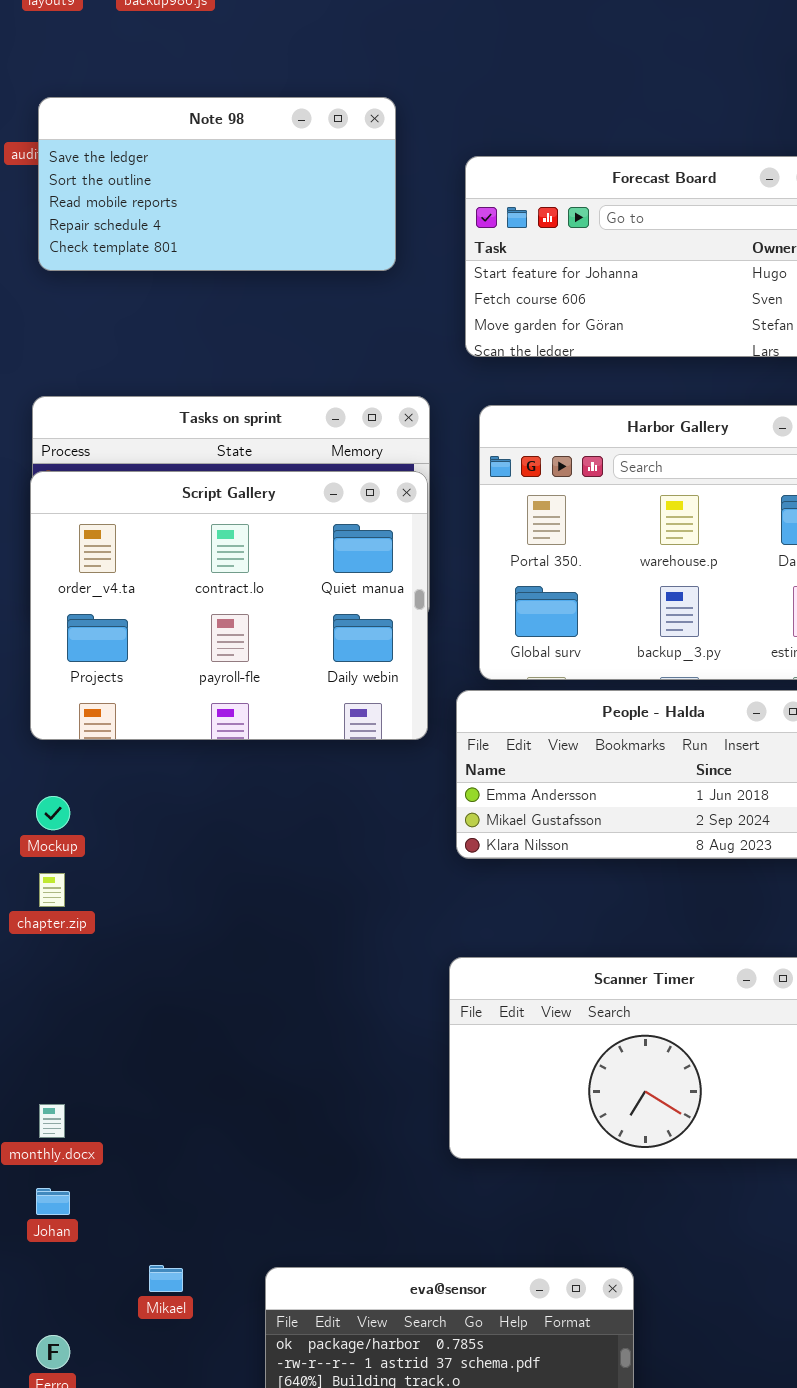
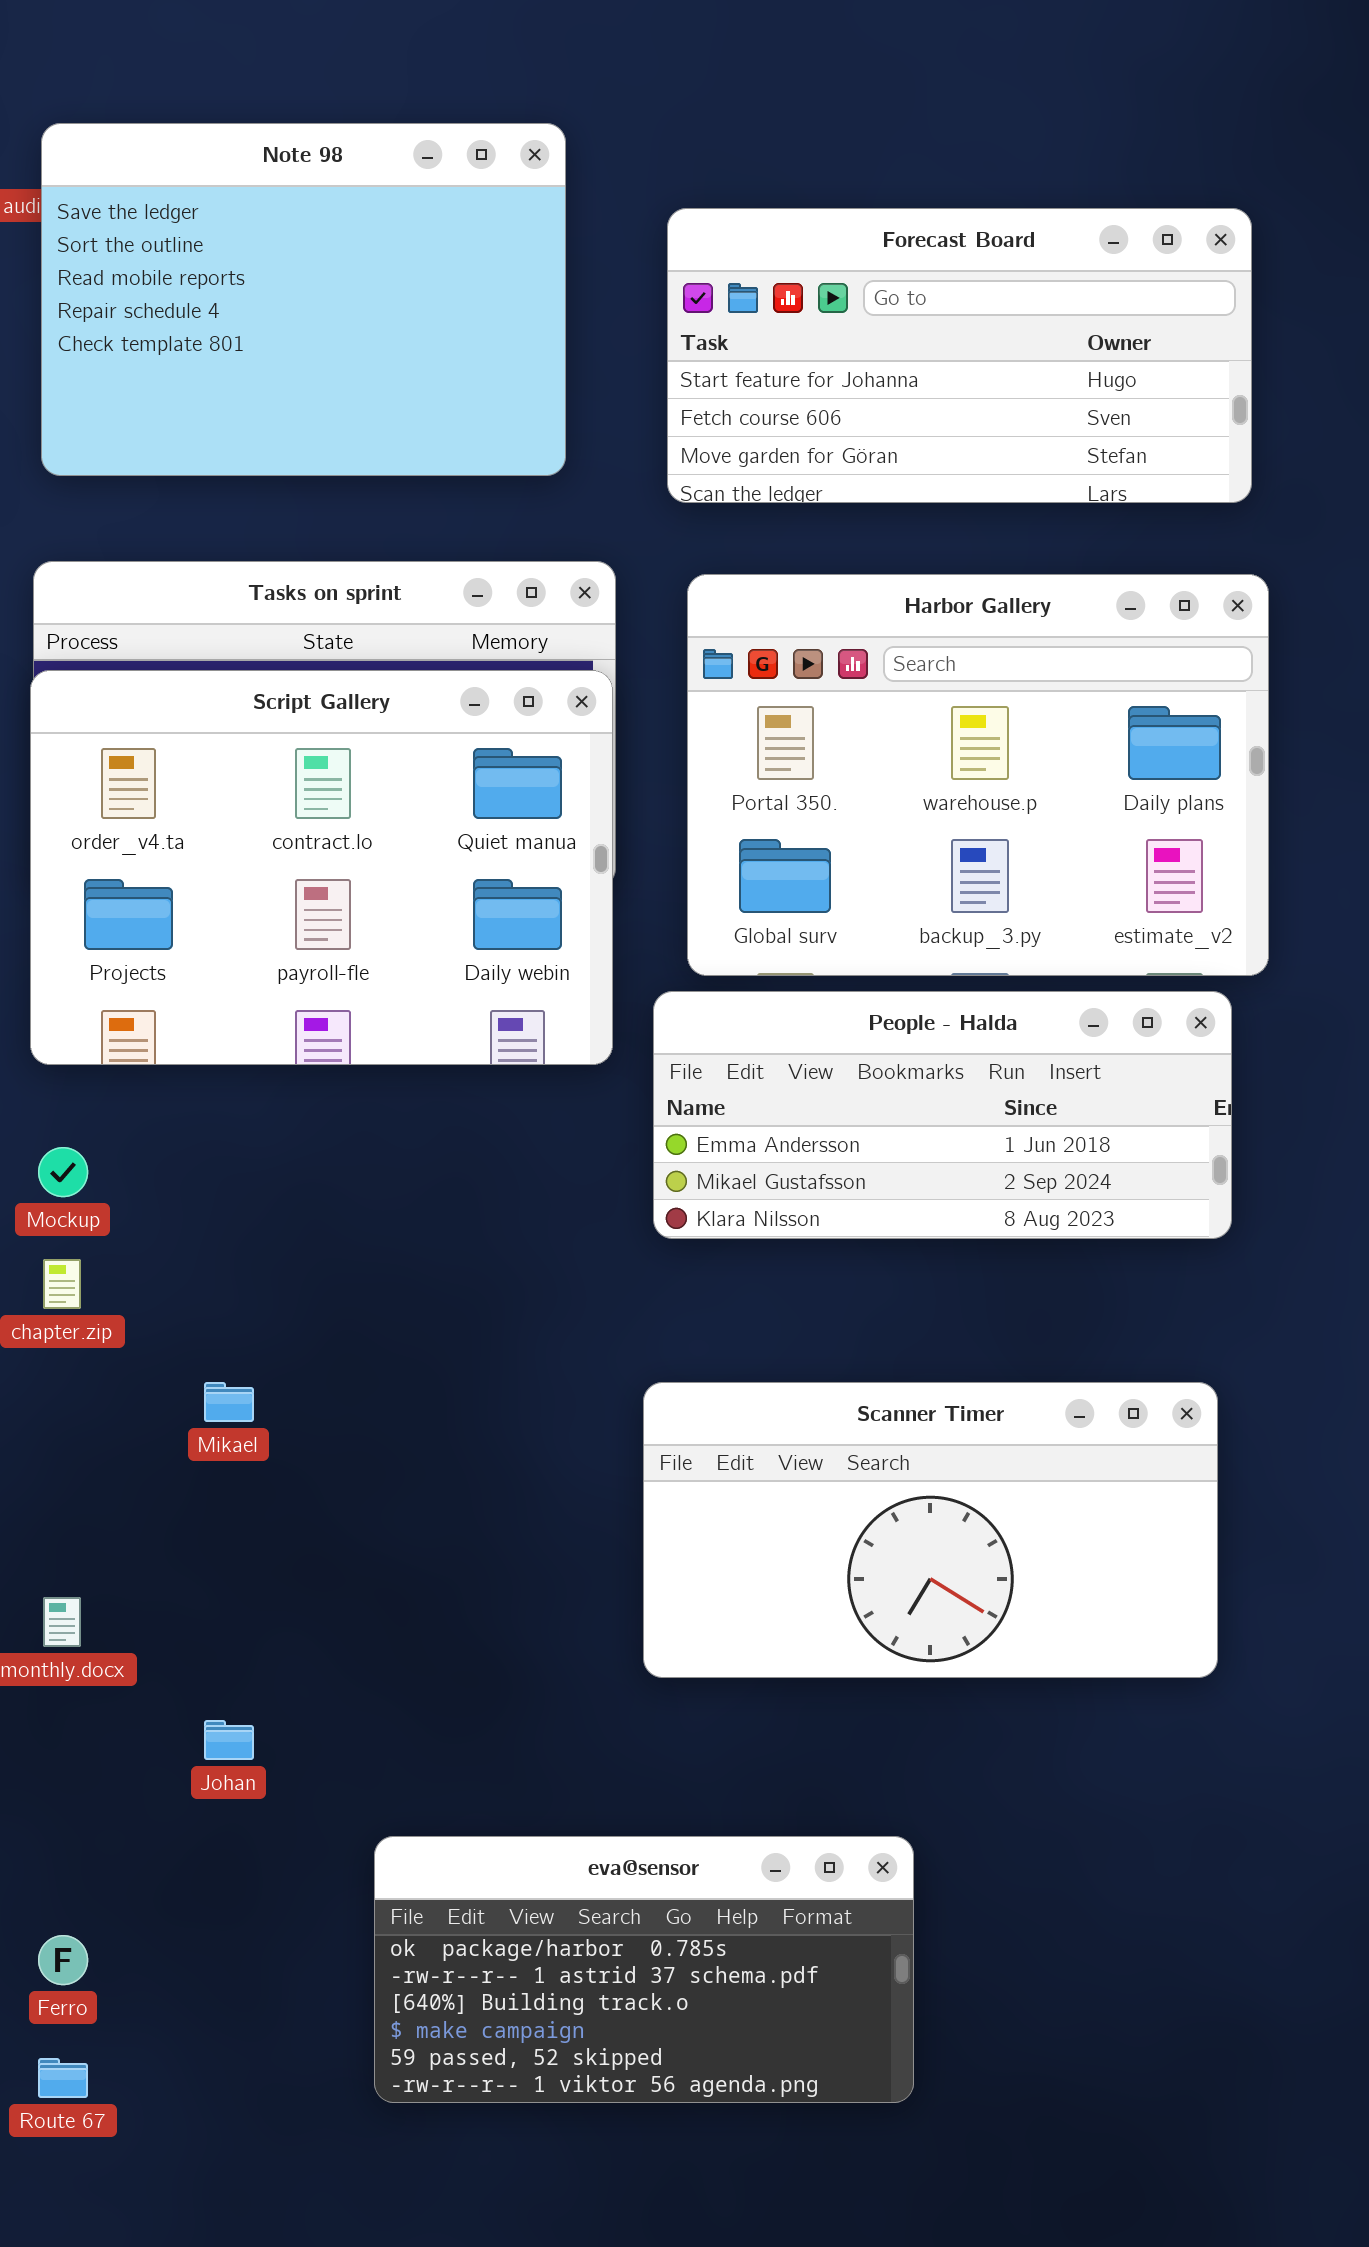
Note 98: [38,97,396,271] -> [41,123,566,476], resized
Johan: [36,1188,70,1215] -> [204,1720,254,1760], moved
Mikael: [149,1265,183,1292] -> [204,1382,254,1422], moved

